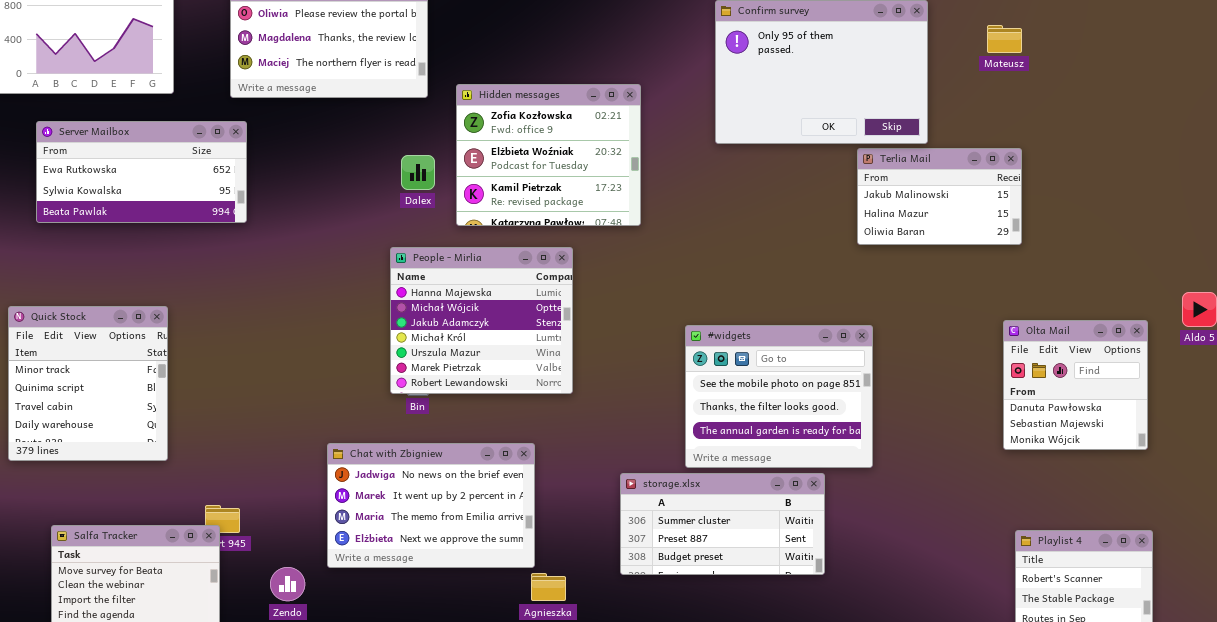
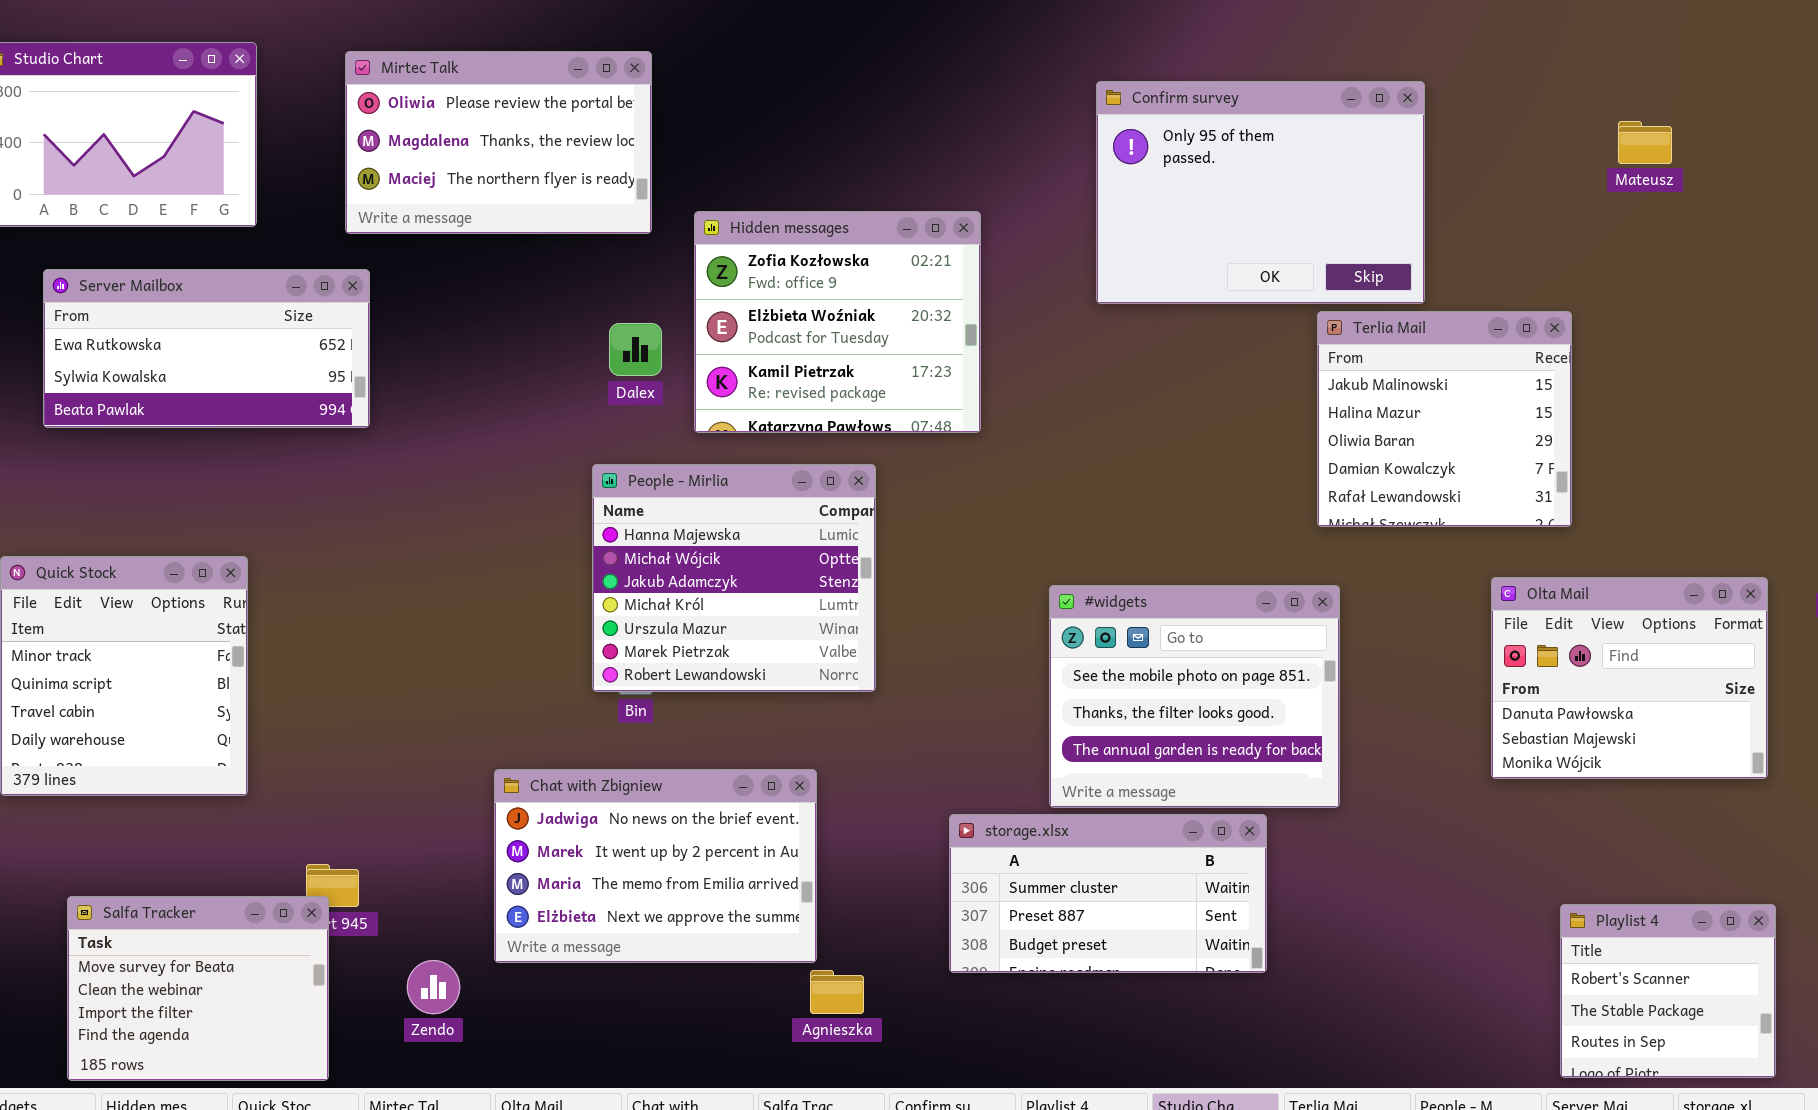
Mateusz: [987,25,1022,53] -> [1618,121,1672,164], moved
Terlia Mail: [857,148,1022,245] -> [1317,311,1572,527], resized
Olta Mail: [1003,320,1148,450] -> [1491,577,1768,779], resized

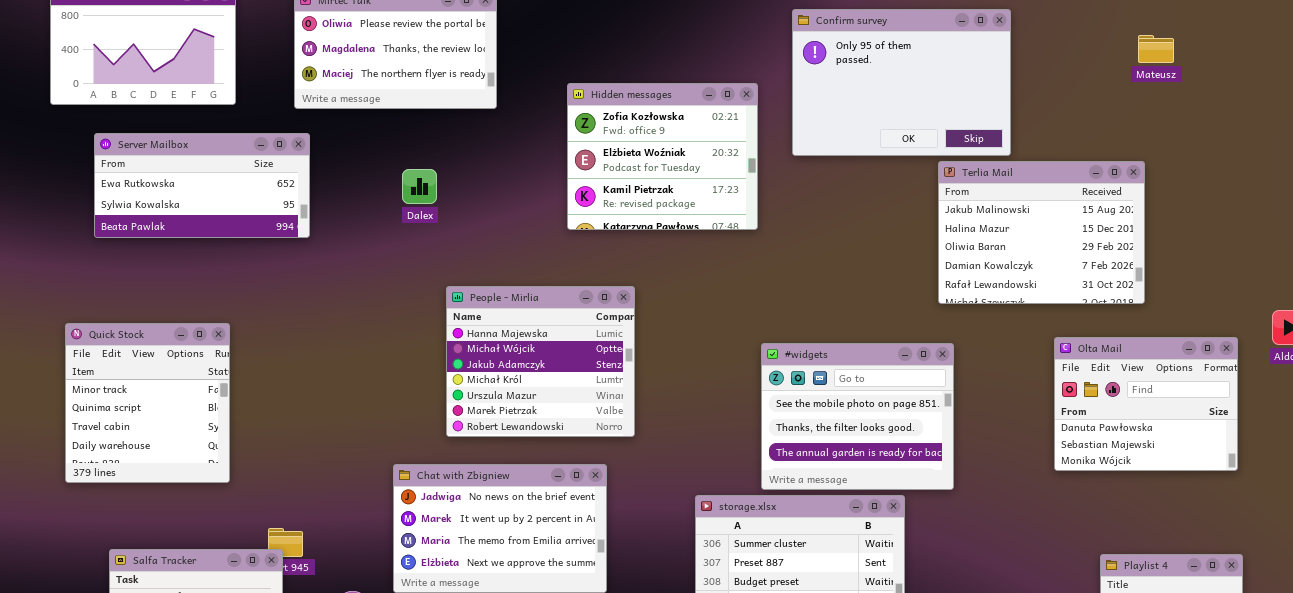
Hidden messages: [694,211,981,433] -> [567,83,758,230], moved
Terlia Mail: [1317,311,1572,527] -> [938,161,1145,304], resized
Dalex: [609,323,662,376] -> [402,169,437,204], moved
People - Mirlia: [592,464,876,692] -> [446,286,635,437], moved

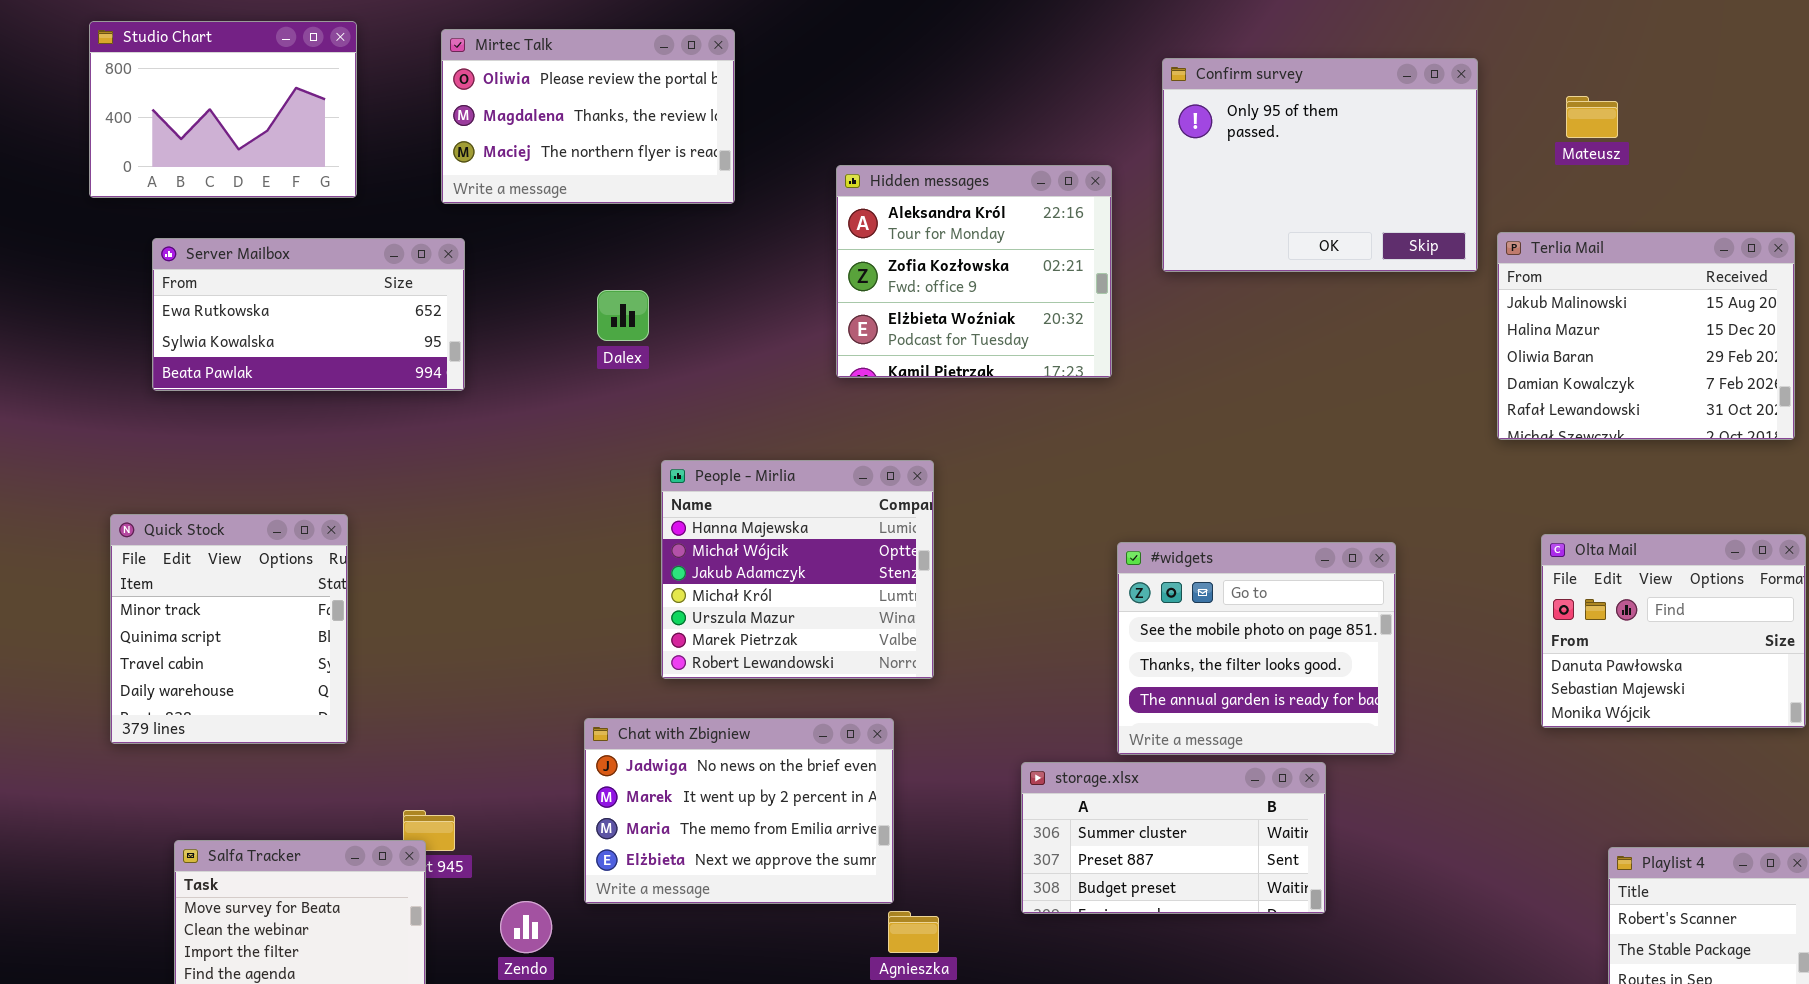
Mateusz: [1138,35,1174,63] -> [1566,96,1618,138], moved
Hidden messages: [567,83,758,230] -> [836,165,1112,378], scrolled up 1 row
Terlia Mail: [938,161,1145,304] -> [1497,232,1795,440], moved

